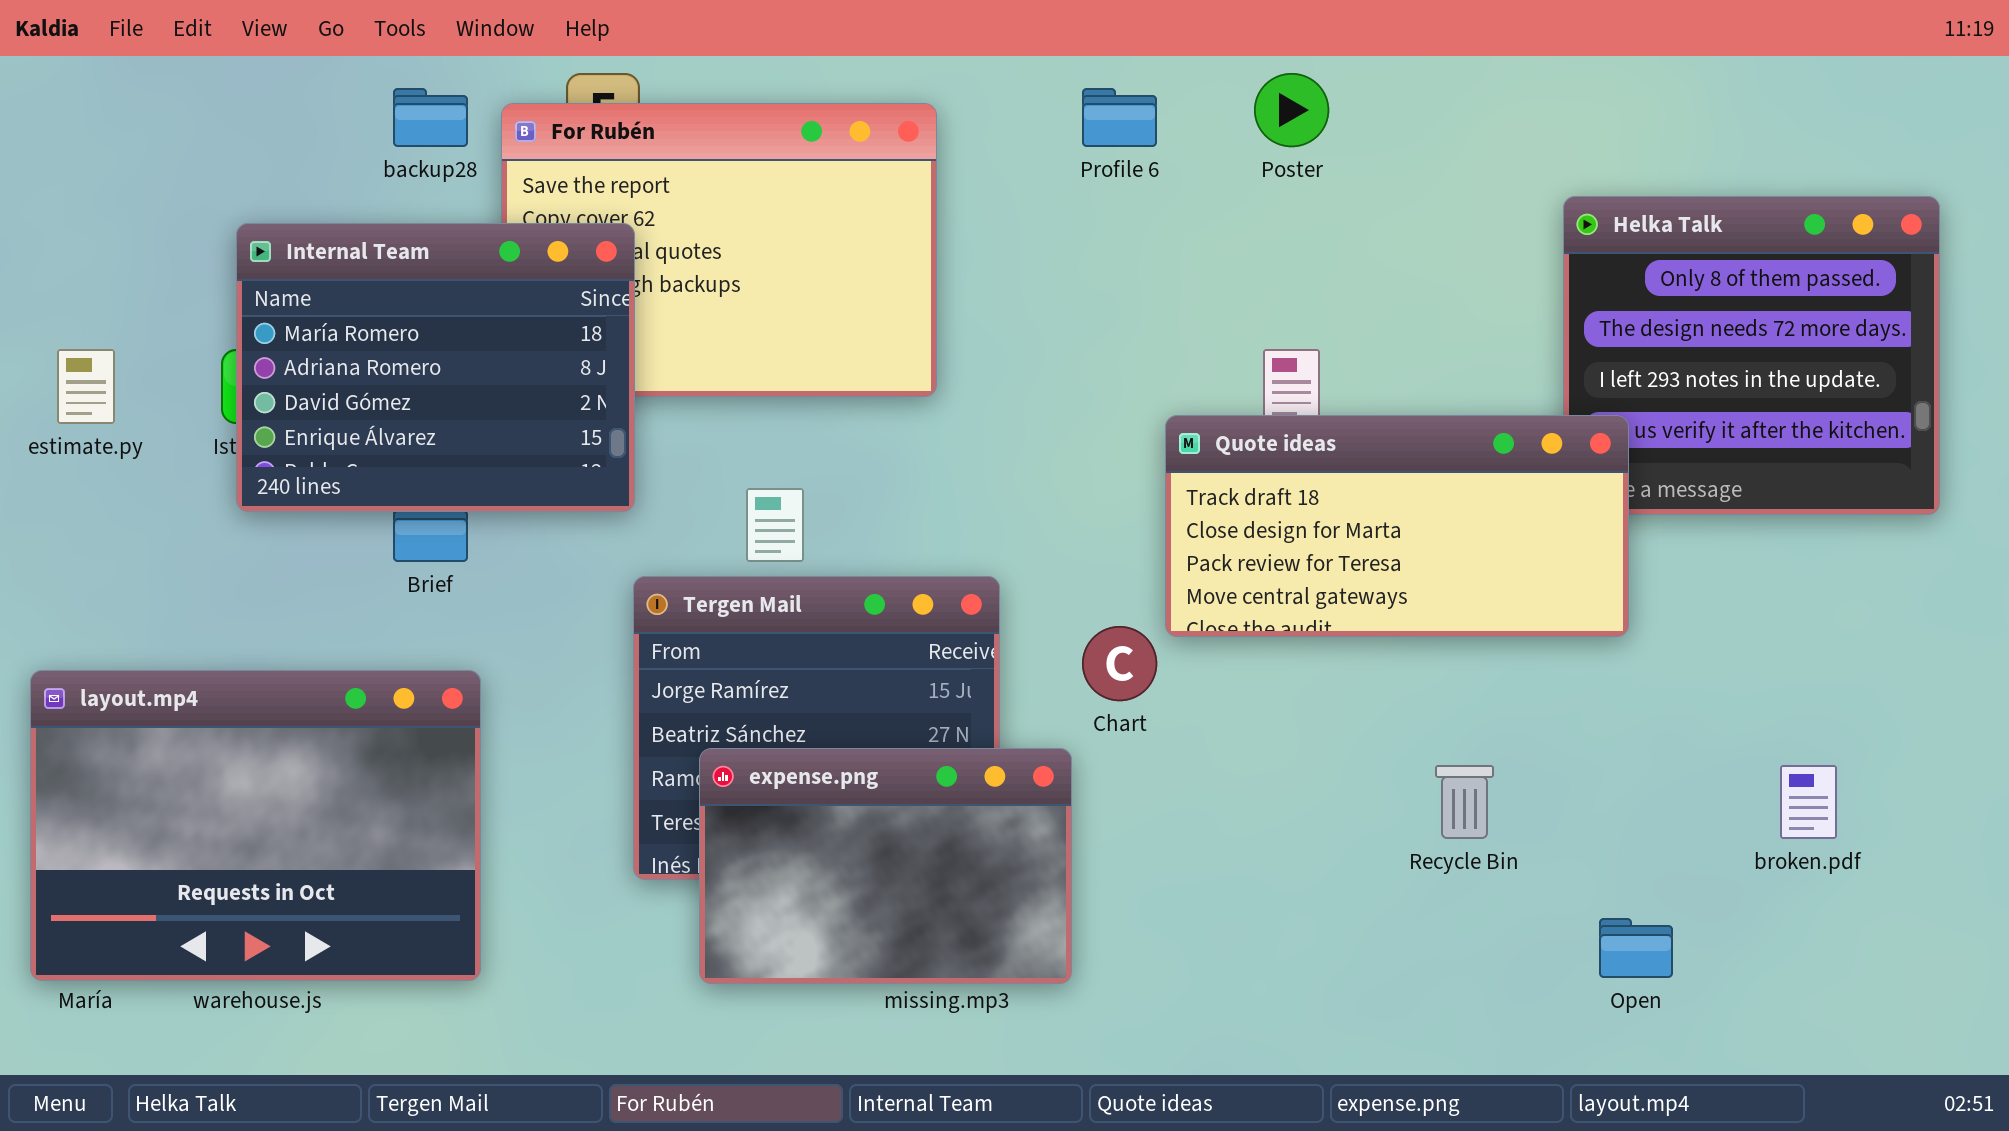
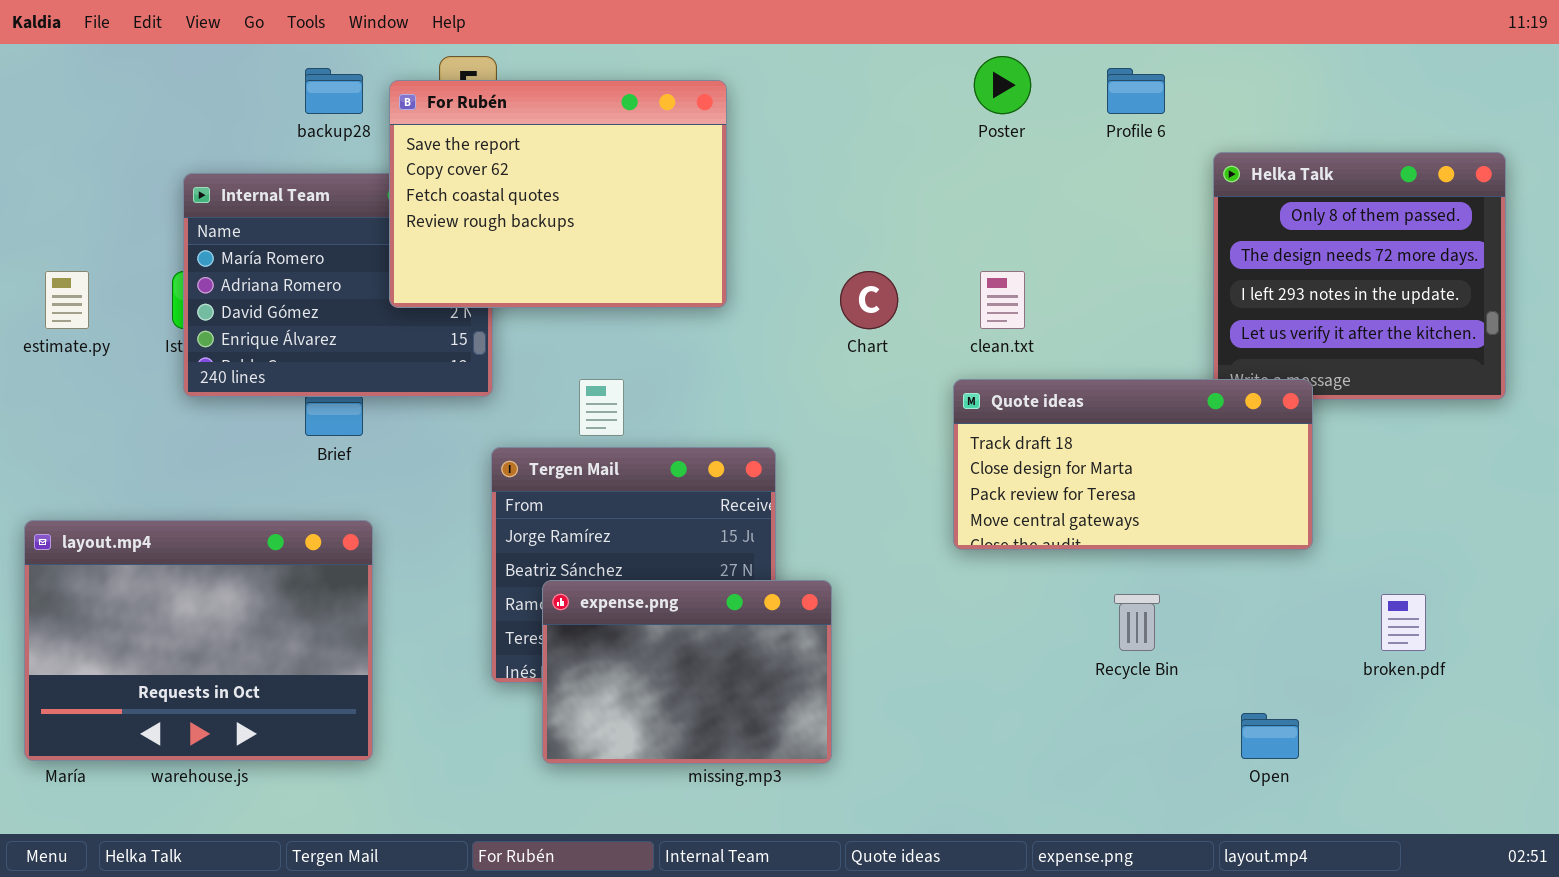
Profile 6: [1082,88,1157,147] -> [1107,68,1165,114], moved
For Rubén: [501,103,937,397] -> [389,80,727,308], raised
Quote ideas: [1165,415,1629,637] -> [953,379,1313,550], moved
Chart: [1082,626,1157,701] -> [840,271,898,329], moved

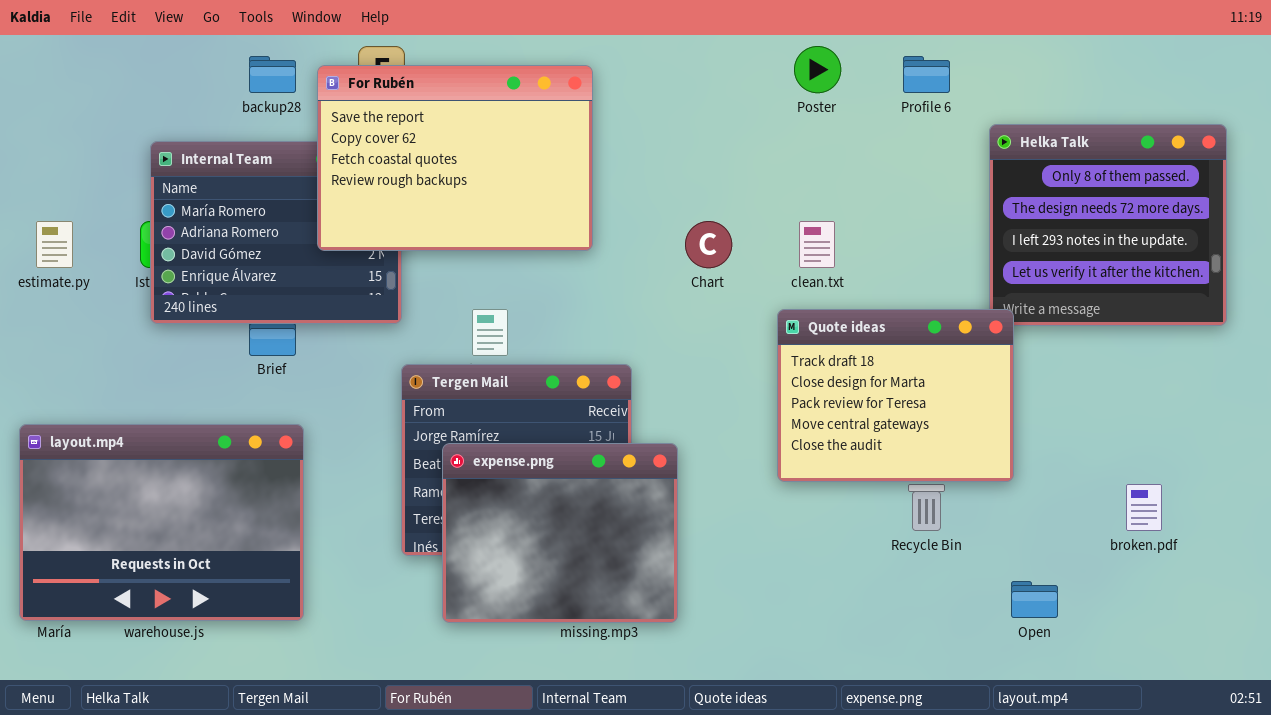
Quote ideas: [953,379,1313,550] -> [777,309,1014,482], resized
expense.png: [542,580,832,764] -> [442,443,678,623], resized

